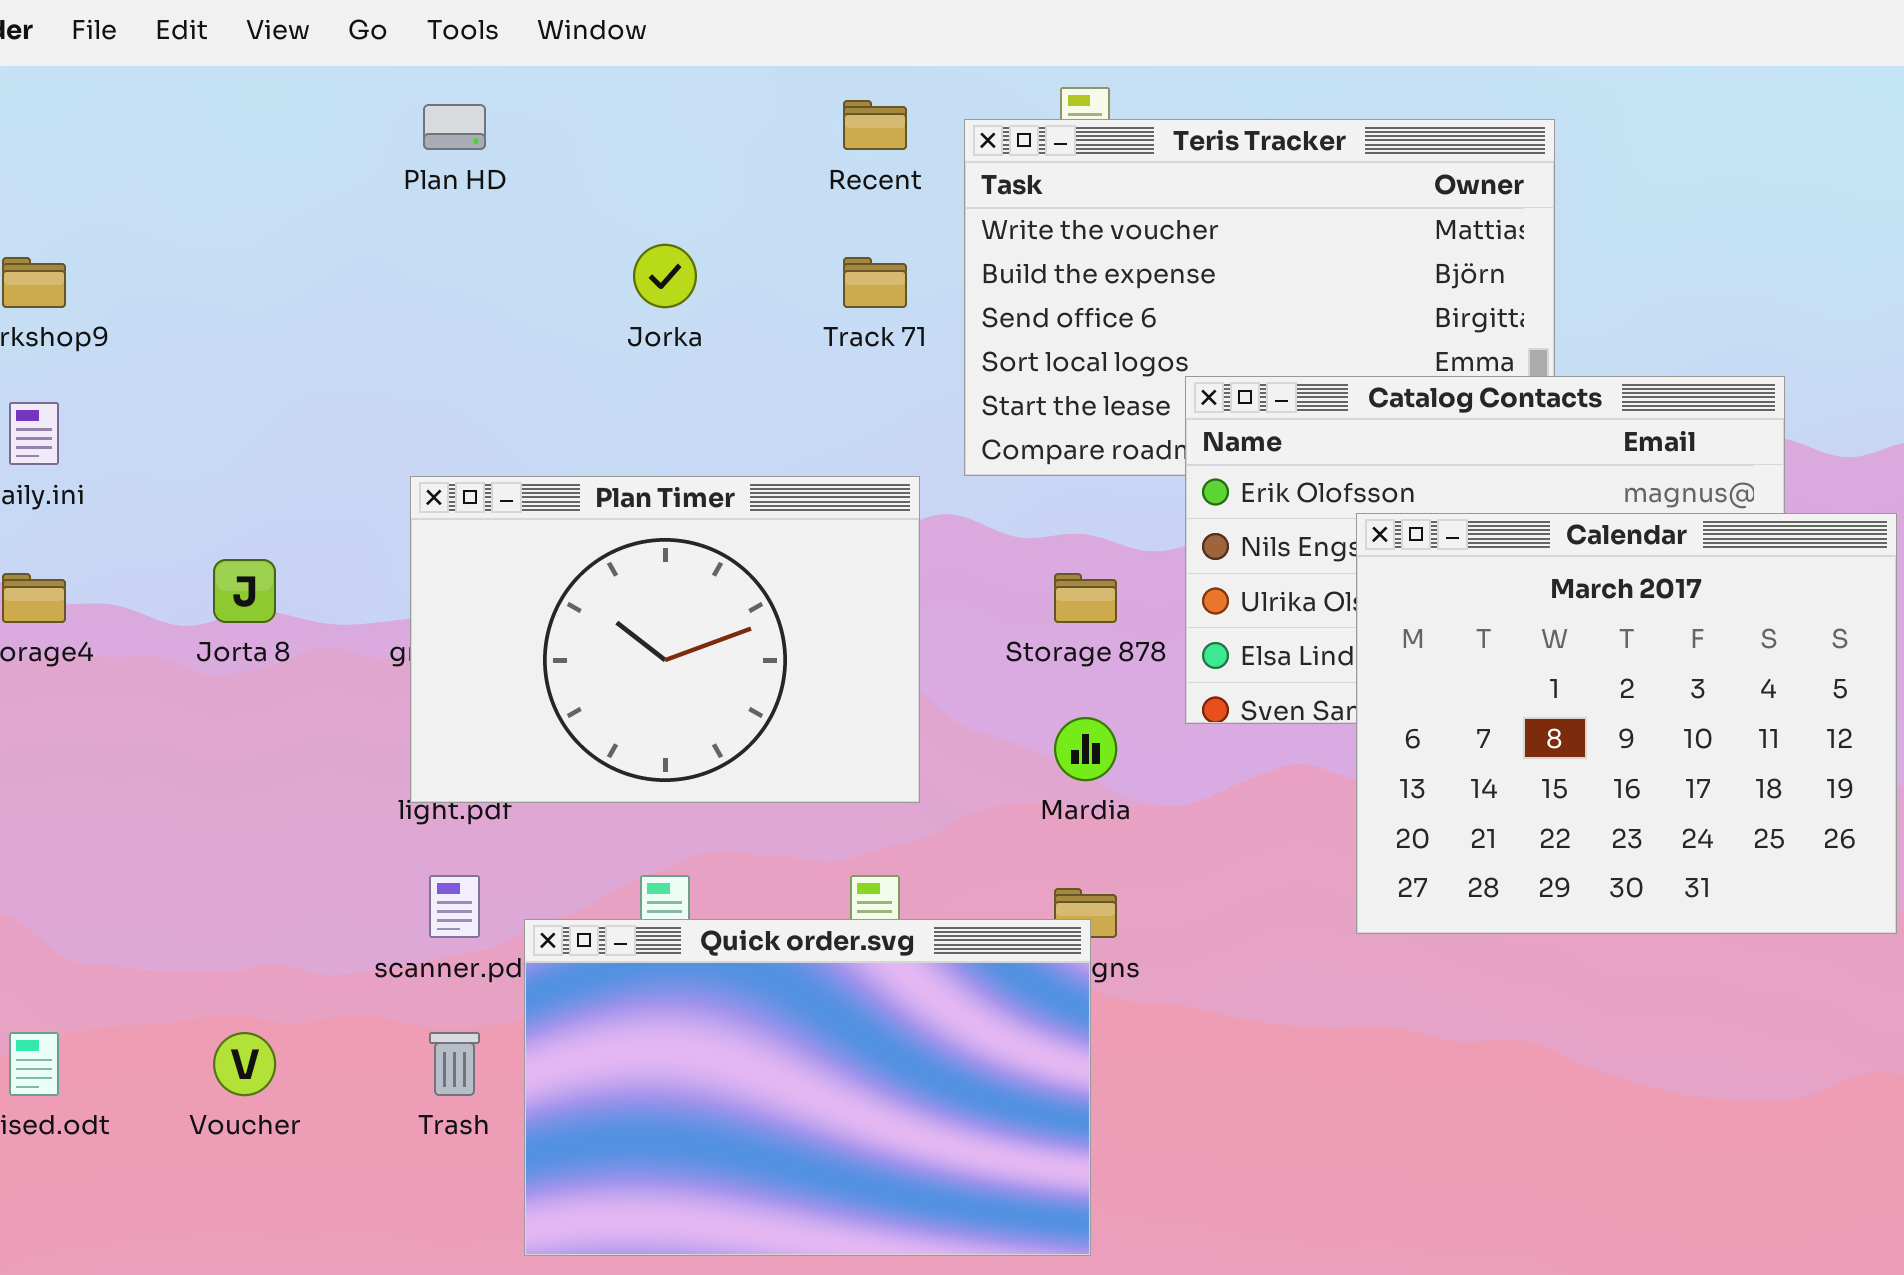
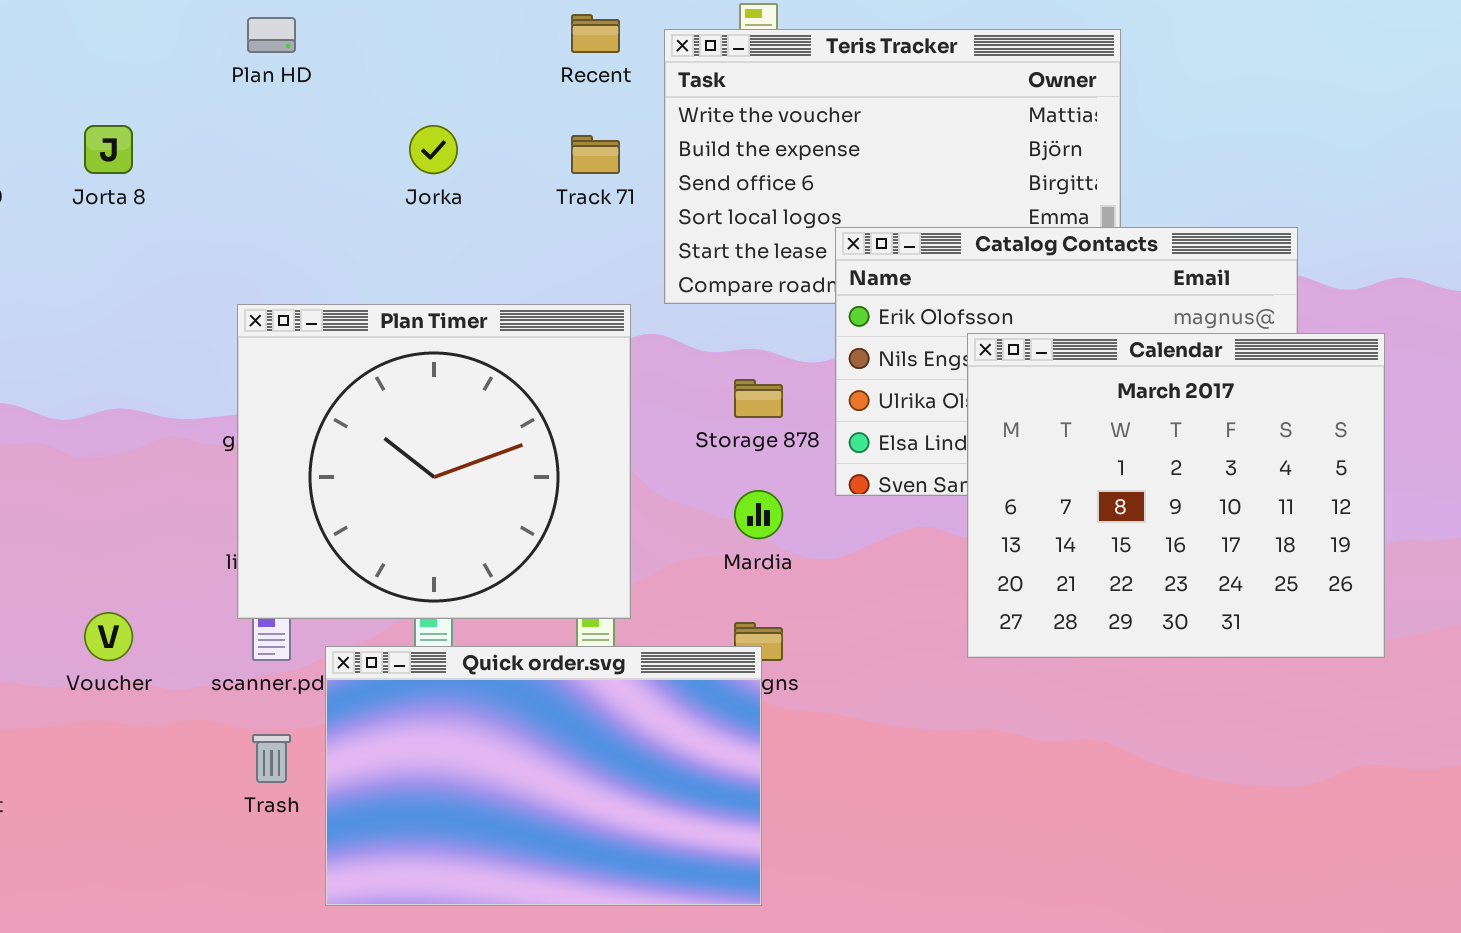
Plan Timer: [410,476,920,803] -> [237,304,631,619], resized
Jorta 8: [213,559,276,623] -> [84,125,133,174], moved
Voucher: [213,1032,276,1096] -> [84,612,133,661], moved

